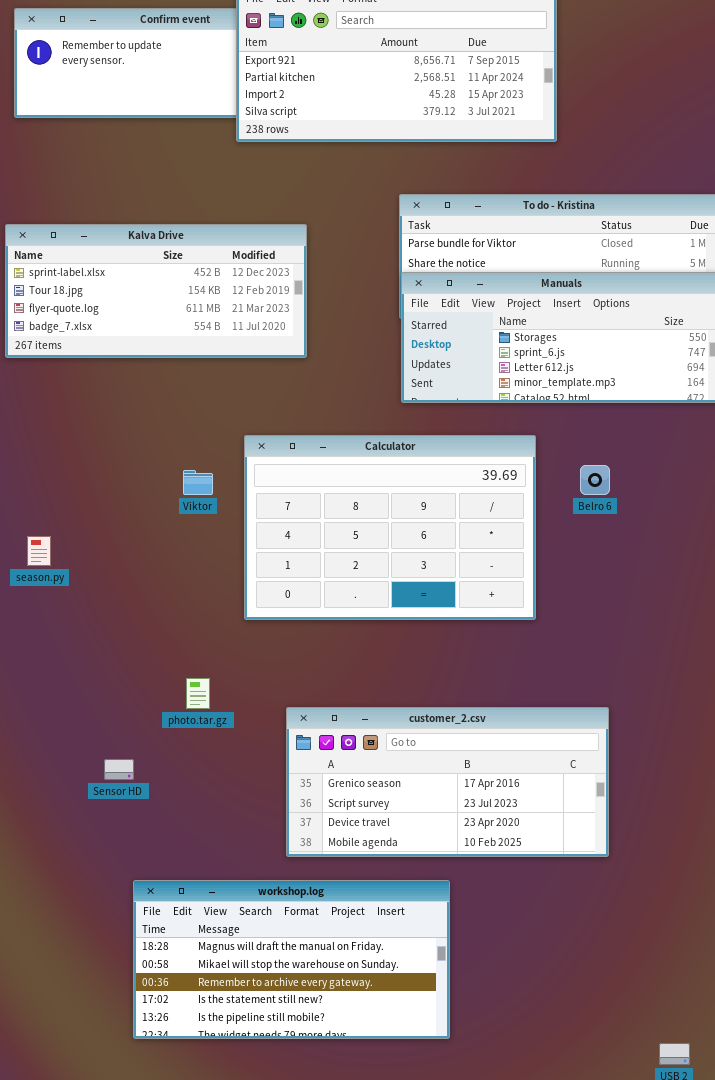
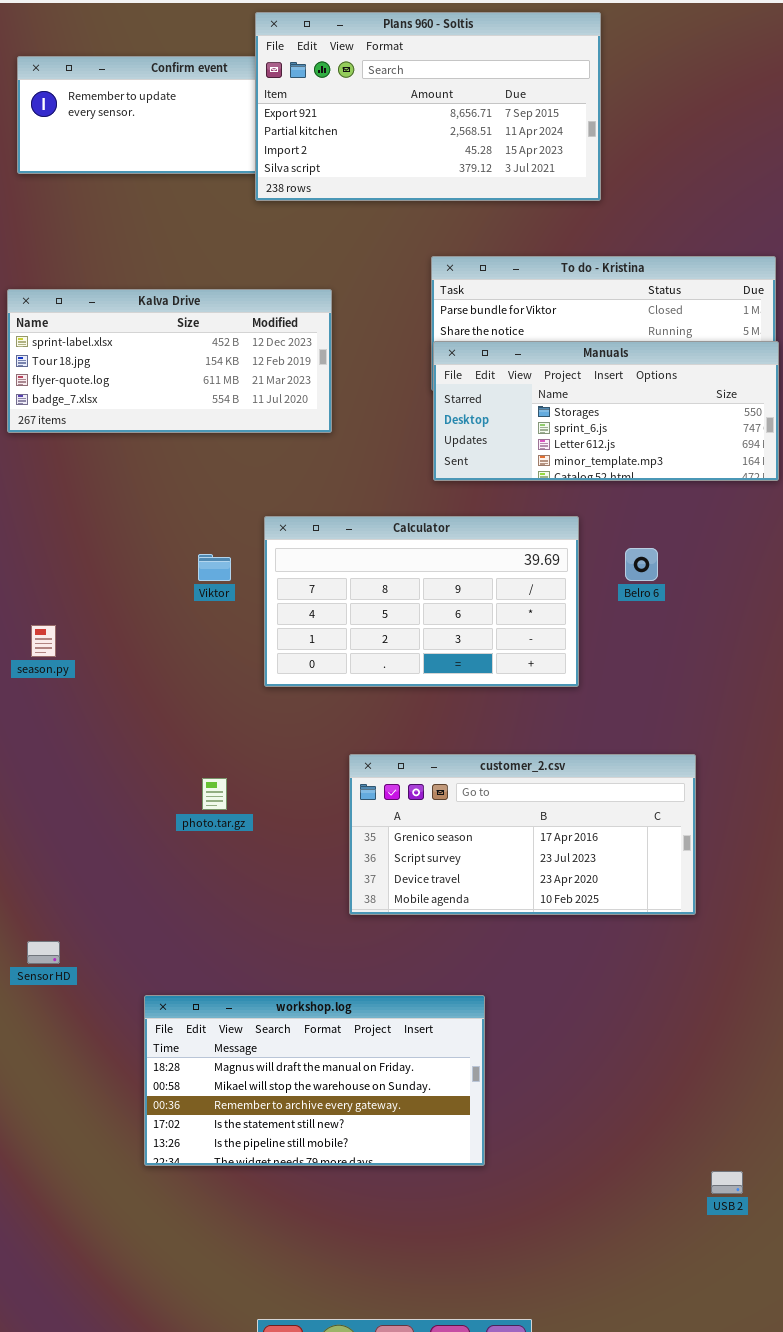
Calculator: [244,435,536,620] -> [264,516,579,687], resized
customer_2.csv: [286,707,609,857] -> [349,754,696,915], moved
Sensor HD: [104,759,134,780] -> [27,941,60,964], moved

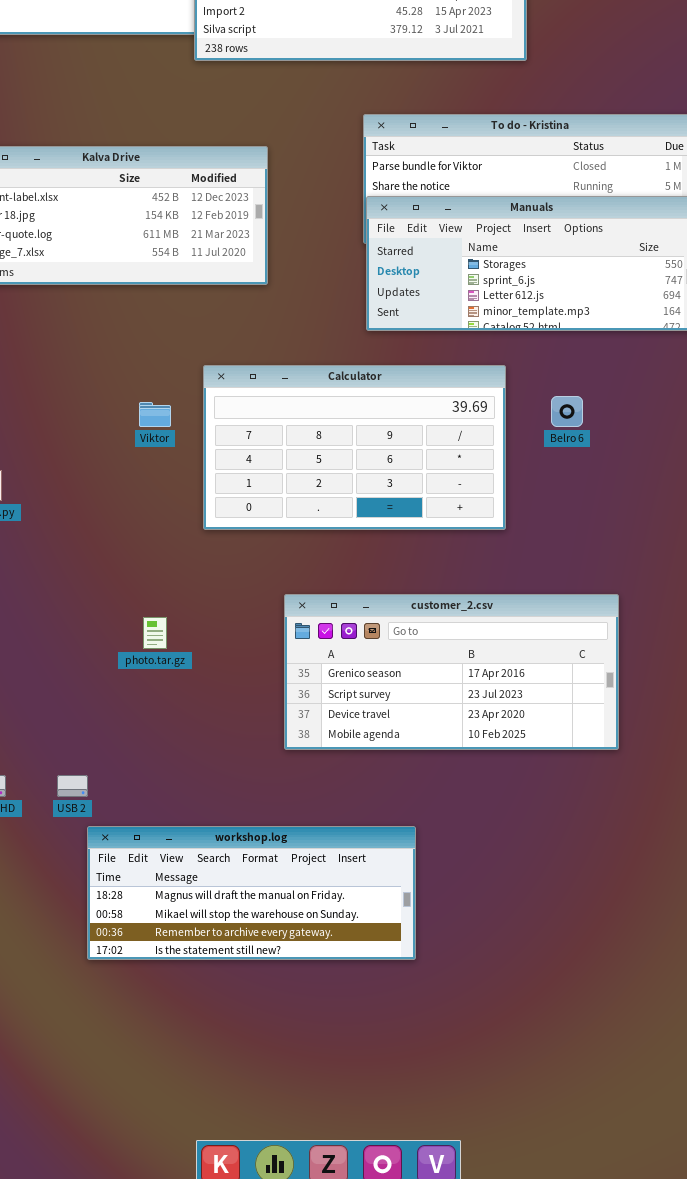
workshop.log: [144,995,485,1166] -> [87,826,416,960], resized
USB 2: [711,1171,743,1194] -> [57,775,88,797], moved

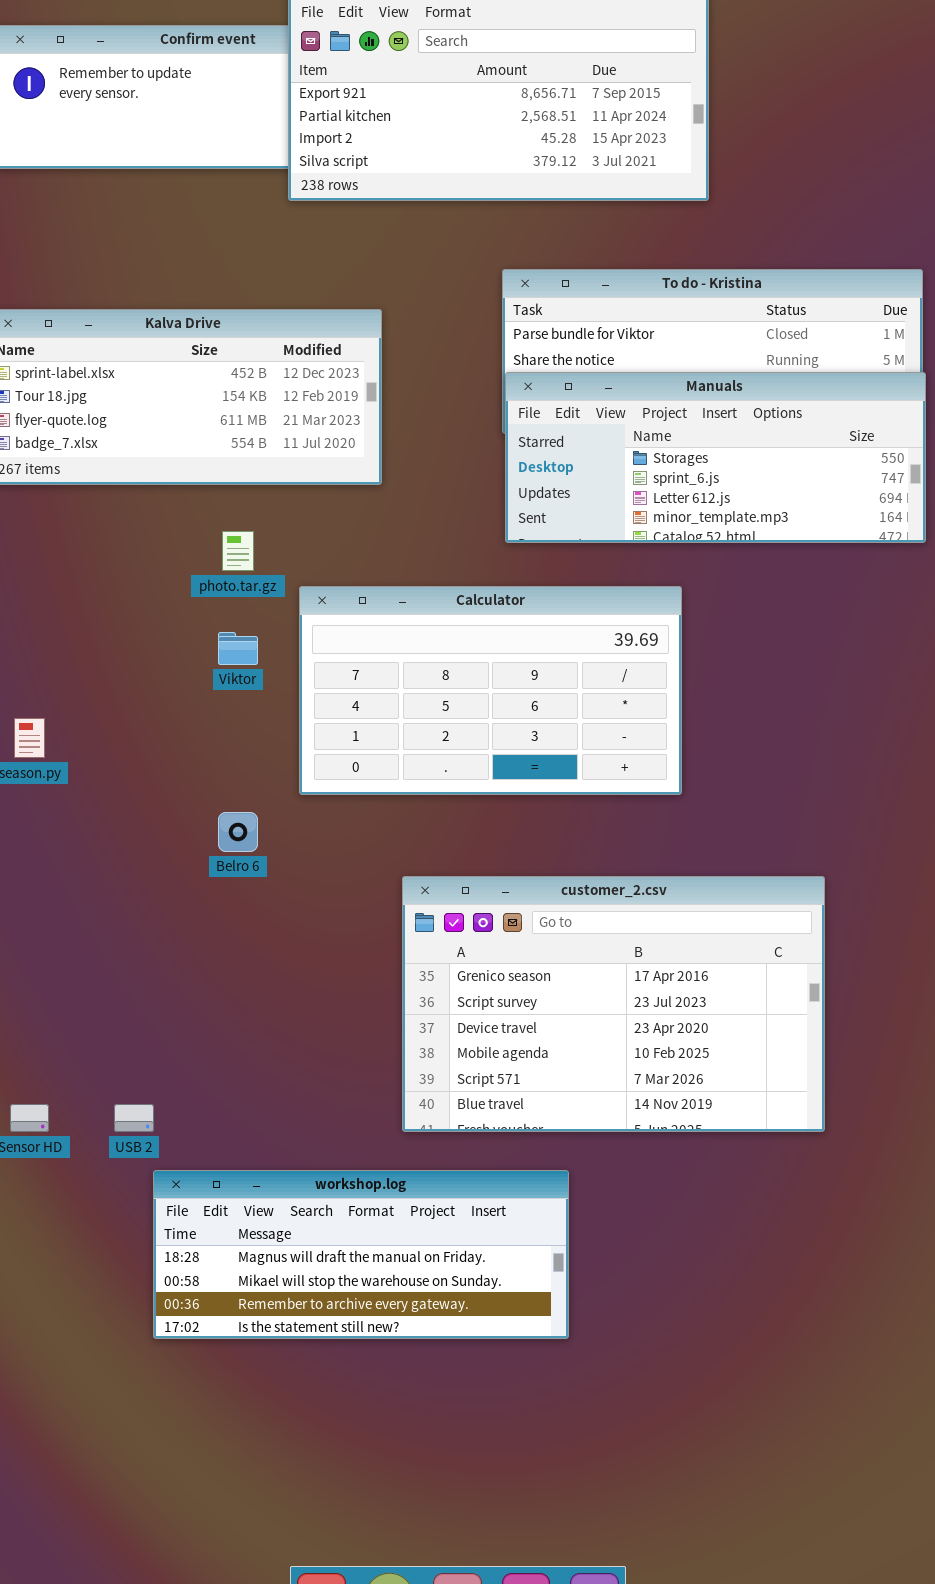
Belro 6: [551,396,583,427] -> [218,812,258,852], moved
customer_2.csv: [284,594,619,750] -> [402,876,825,1132], resized
photo.tar.gz: [143,617,167,649] -> [222,531,254,571], moved

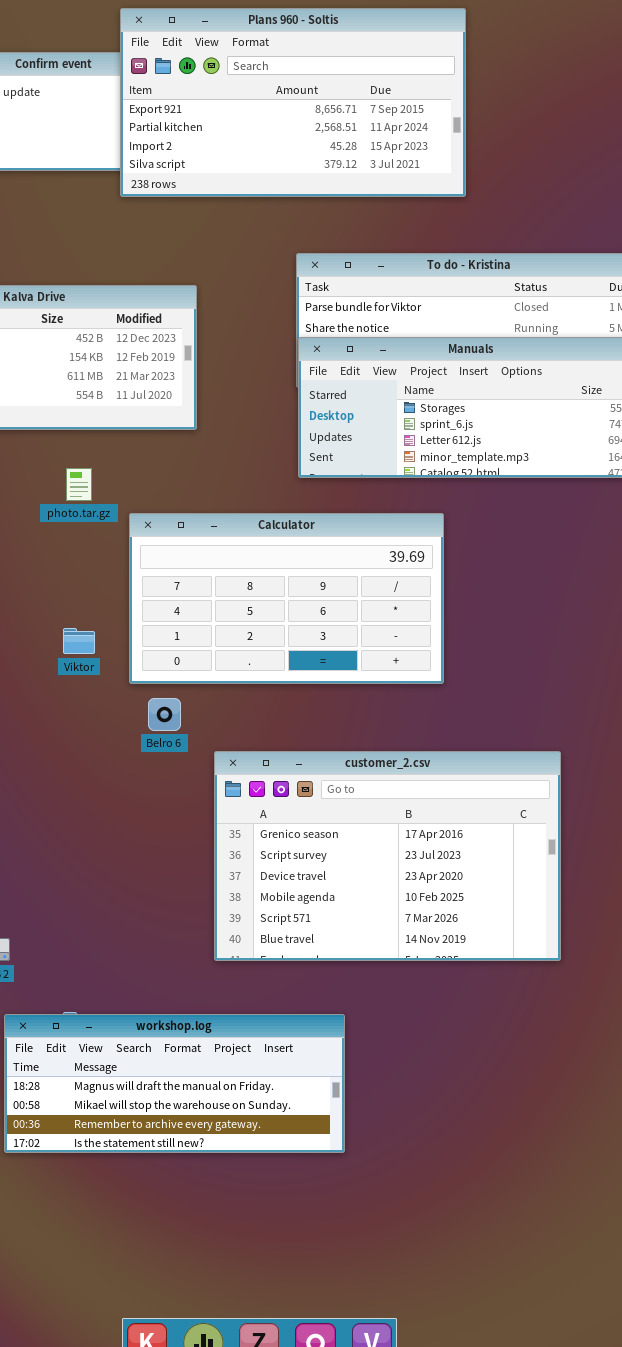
Viktor: [218,632,258,665] -> [63,628,95,654], moved
Belro 6: [218,812,258,852] -> [148,698,181,731], moved
workshop.log: [153,1170,569,1339] -> [4,1014,345,1153], moved

